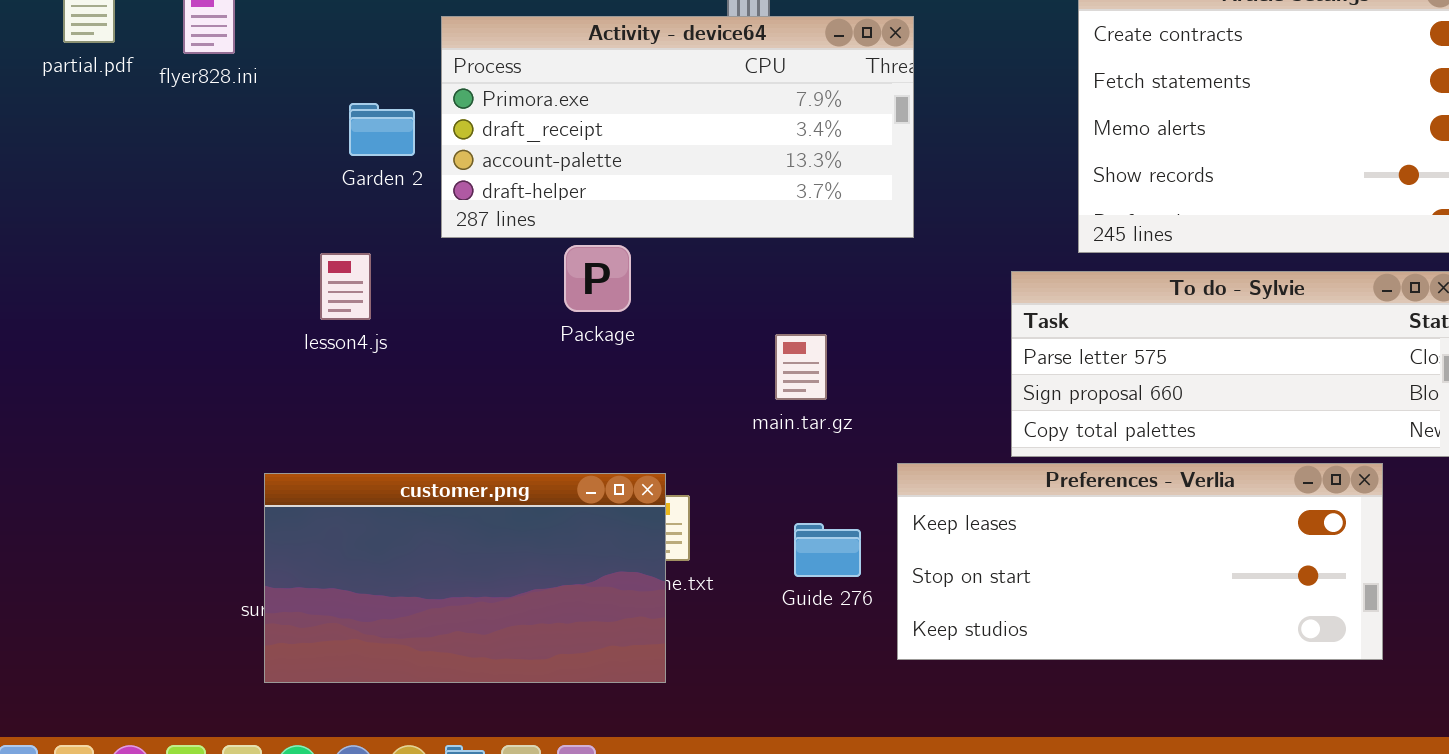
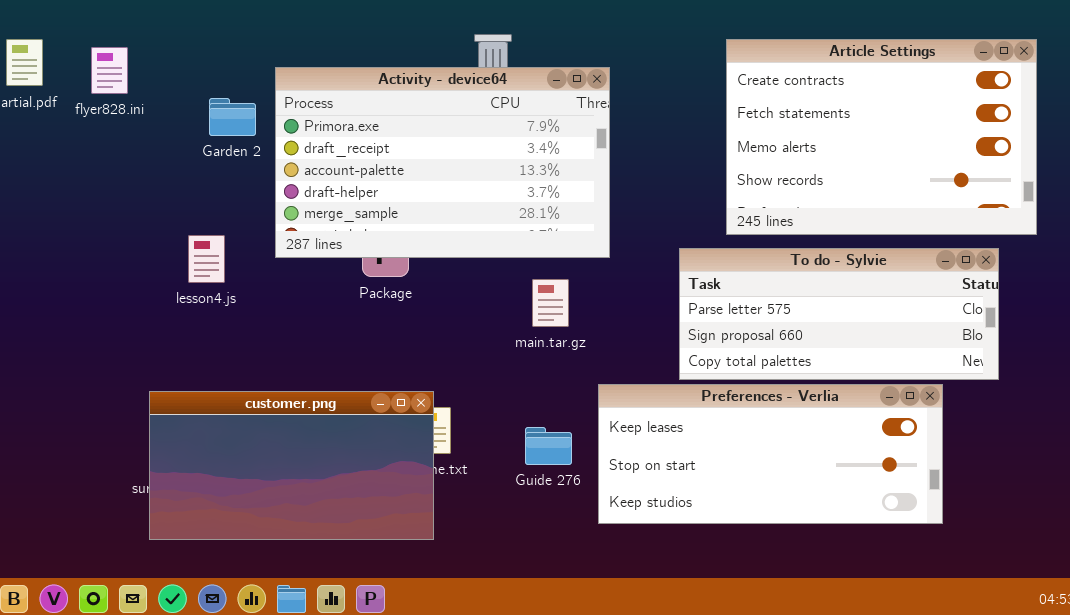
Activity - device64: [441,16,914,238] -> [275,67,610,258], resized
Garden 2: [349,103,415,156] -> [209,98,256,136], moved
main.tar.gz: [775,334,827,400] -> [532,279,569,327], moved

